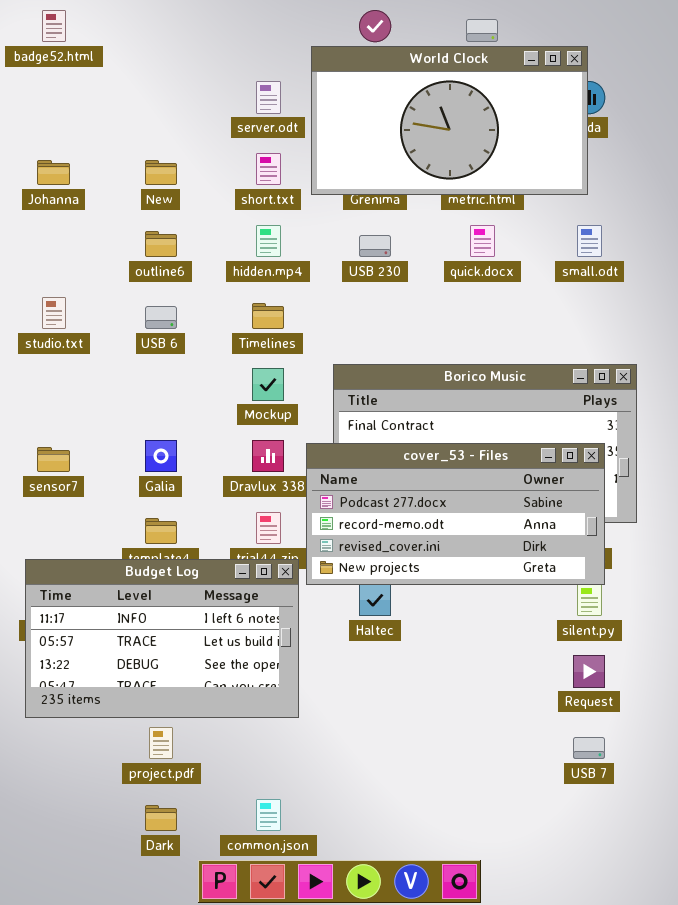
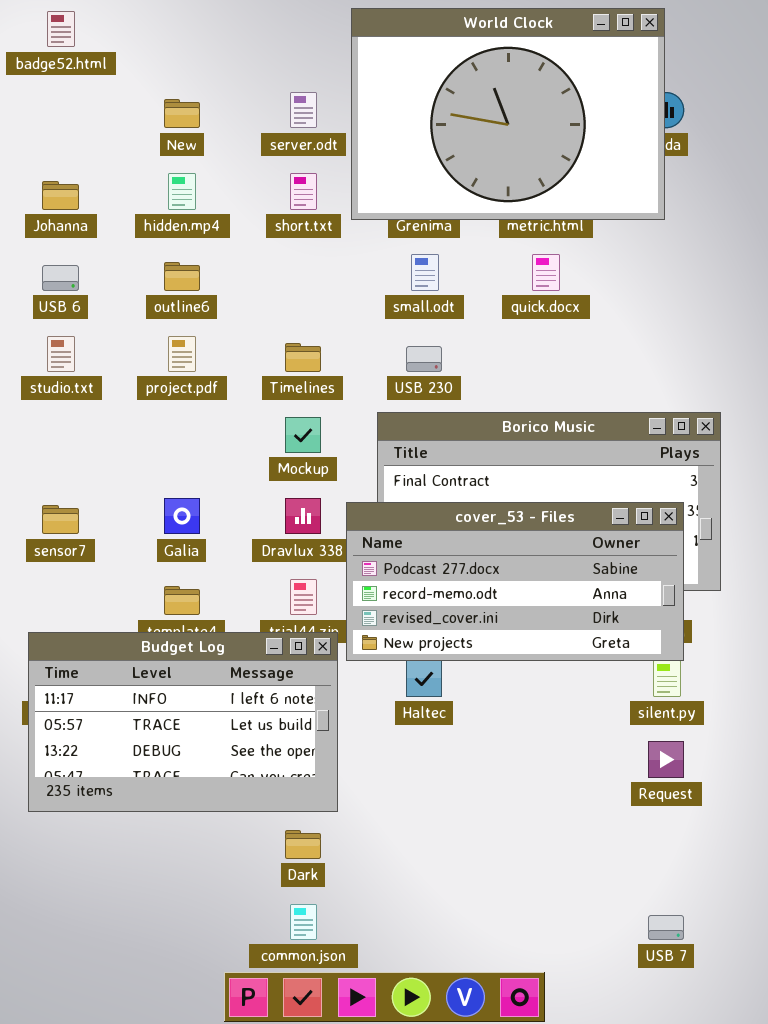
World Clock: [311,46,588,195] -> [351,8,665,220], resized
New: [145,160,177,185] -> [164,99,200,128], moved
hidden.mp4: [256,225,281,257] -> [168,173,196,210], moved
small.odt: [577,225,602,257] -> [411,254,439,291], moved
USB 230: [359,235,391,257] -> [406,346,442,372], moved
USB 6: [145,306,177,329] -> [42,265,79,291], moved
project.pdf: [149,727,173,759] -> [168,336,196,372], moved
USB 7: [573,737,605,759] -> [648,915,684,940], moved
Dark: [145,805,177,831] -> [285,830,321,859], moved

